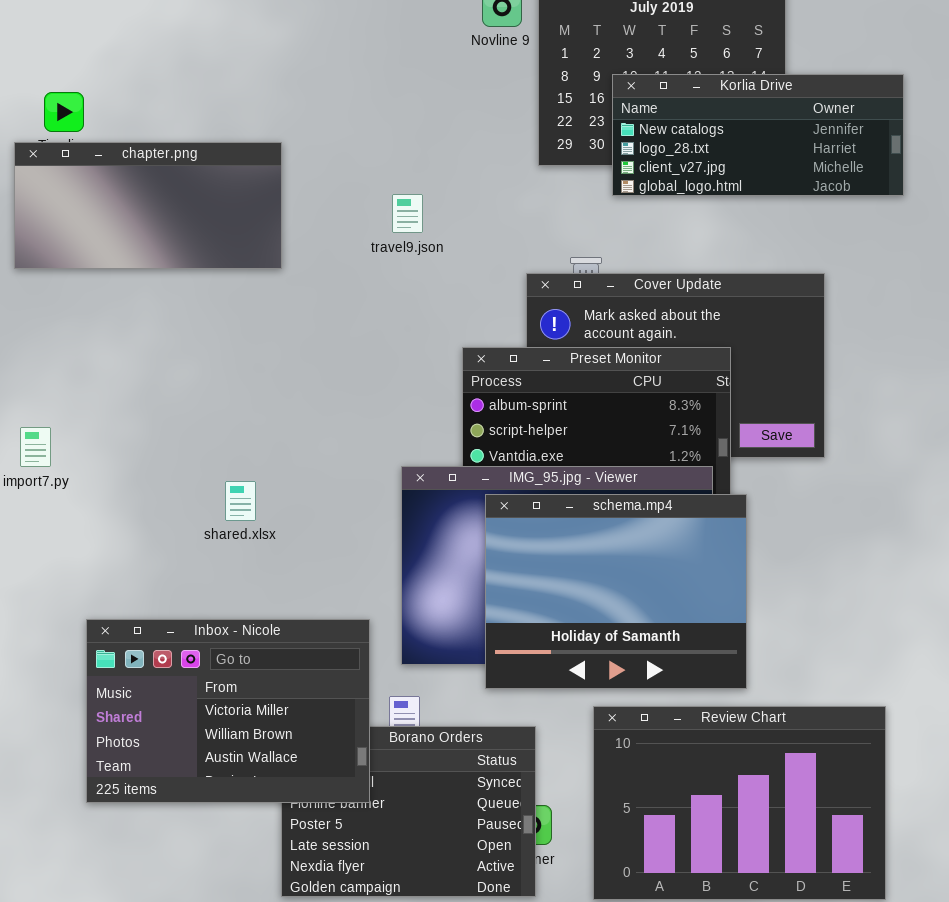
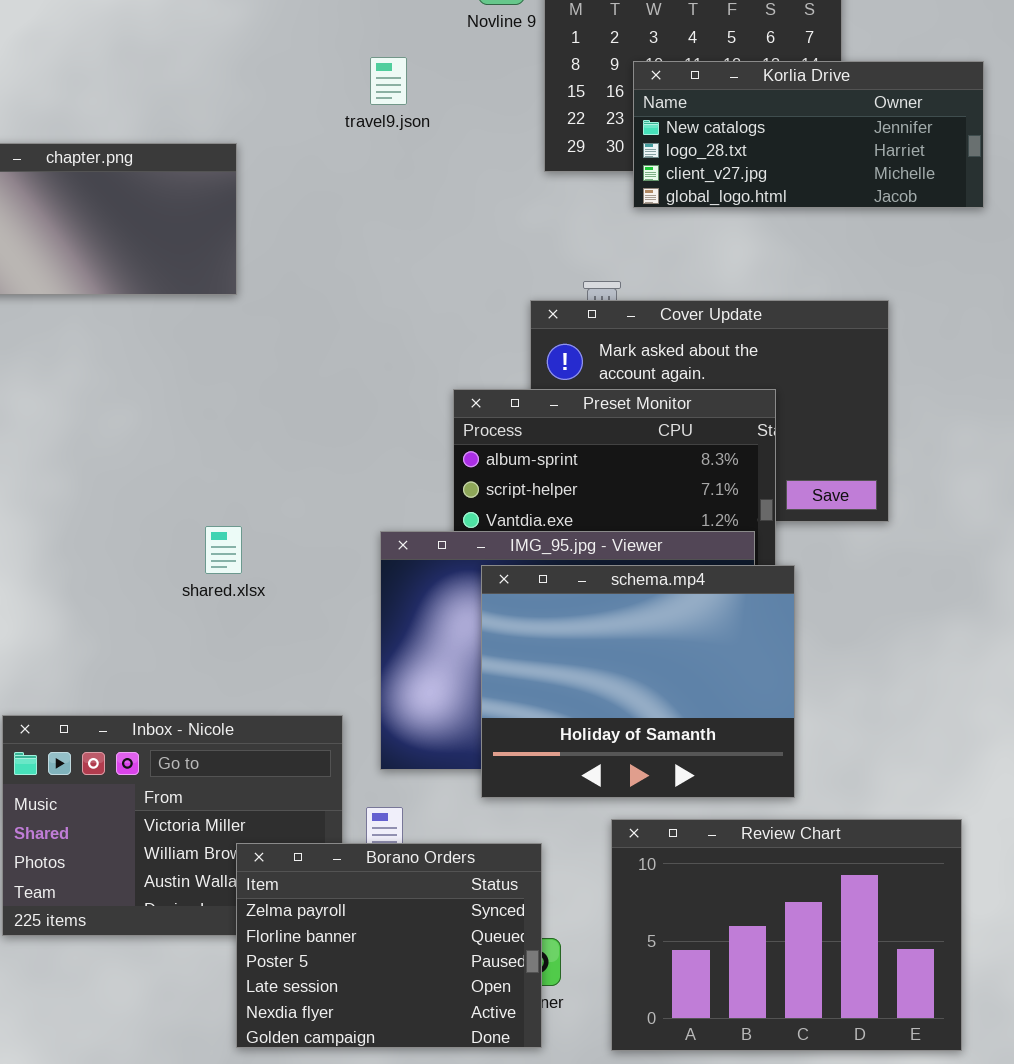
travel9.json: [392,194,423,233] -> [370,57,407,105], moved
shared.xlsx: [225,481,256,521] -> [205,526,242,574], moved
Borano Orders: [281,726,536,897] -> [236,843,542,1048], raised

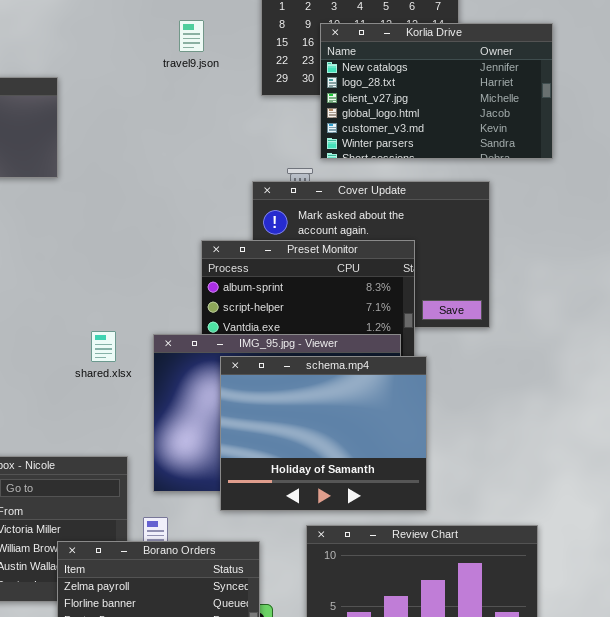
travel9.json: [370,57,407,105] -> [179,20,204,52], moved
Korlia Drive: [633,61,984,208] -> [320,23,553,159], resized
shared.xlsx: [205,526,242,574] -> [91,331,116,362], moved

